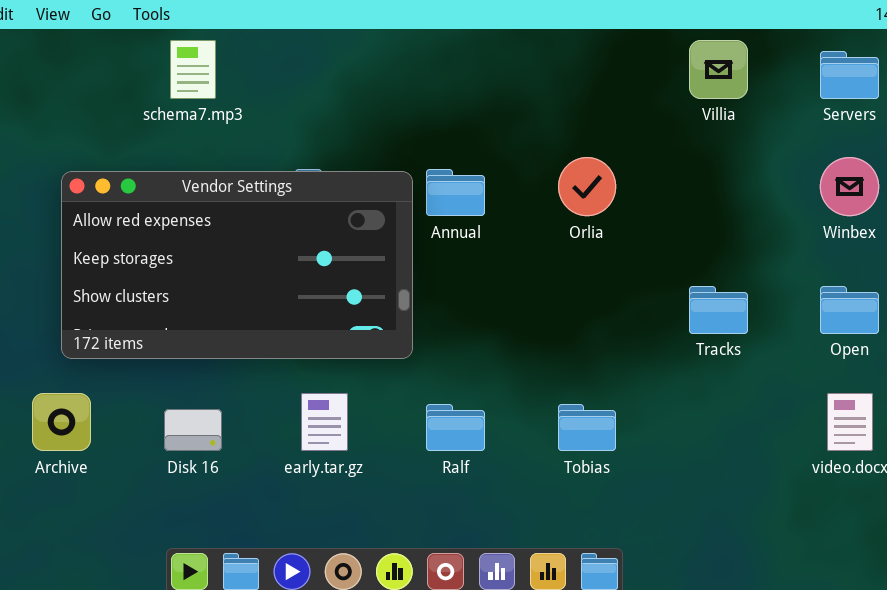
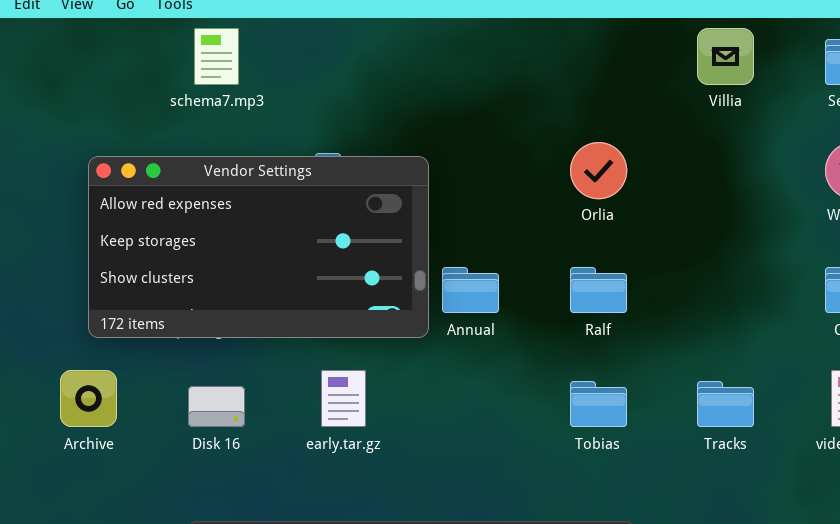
Annual: [426,169,485,216] -> [442,267,499,313], moved
Tracks: [689,286,748,334] -> [697,381,754,427], moved
Ralf: [426,404,485,451] -> [570,267,627,313], moved

